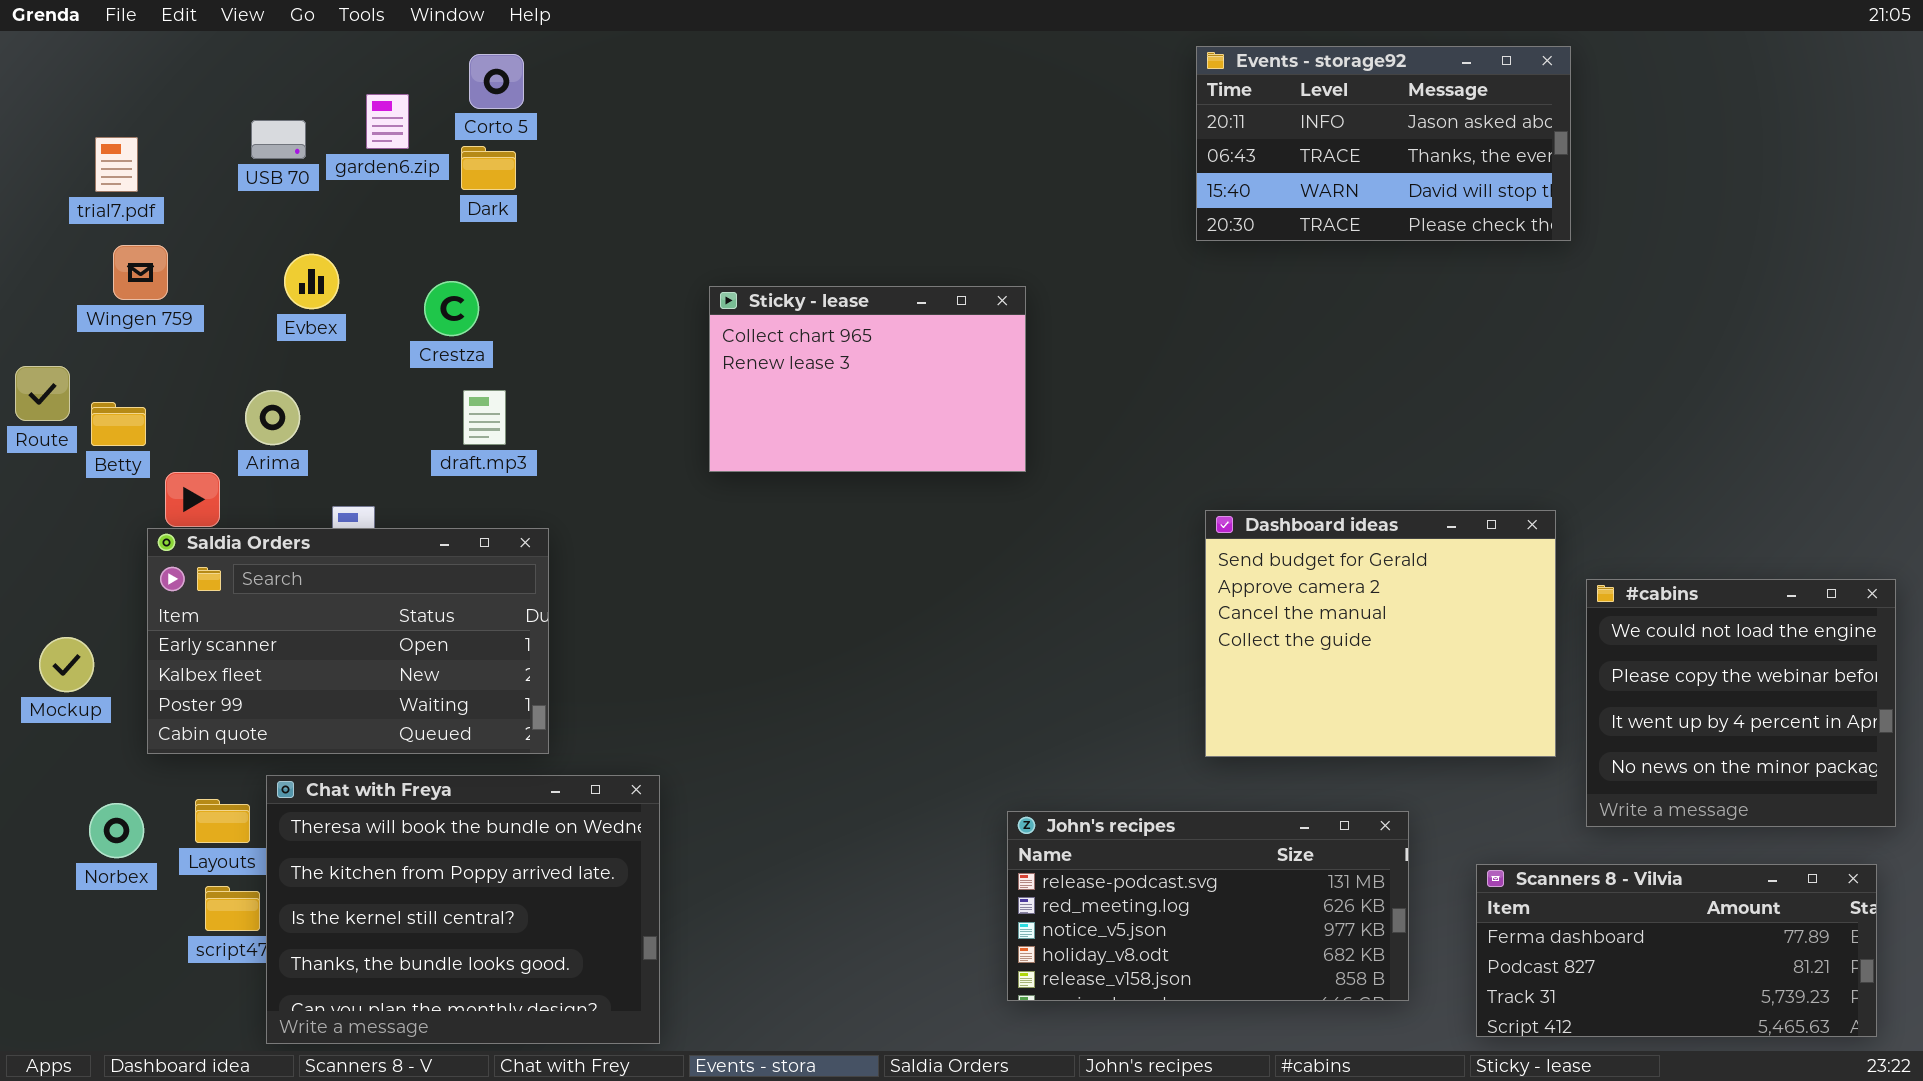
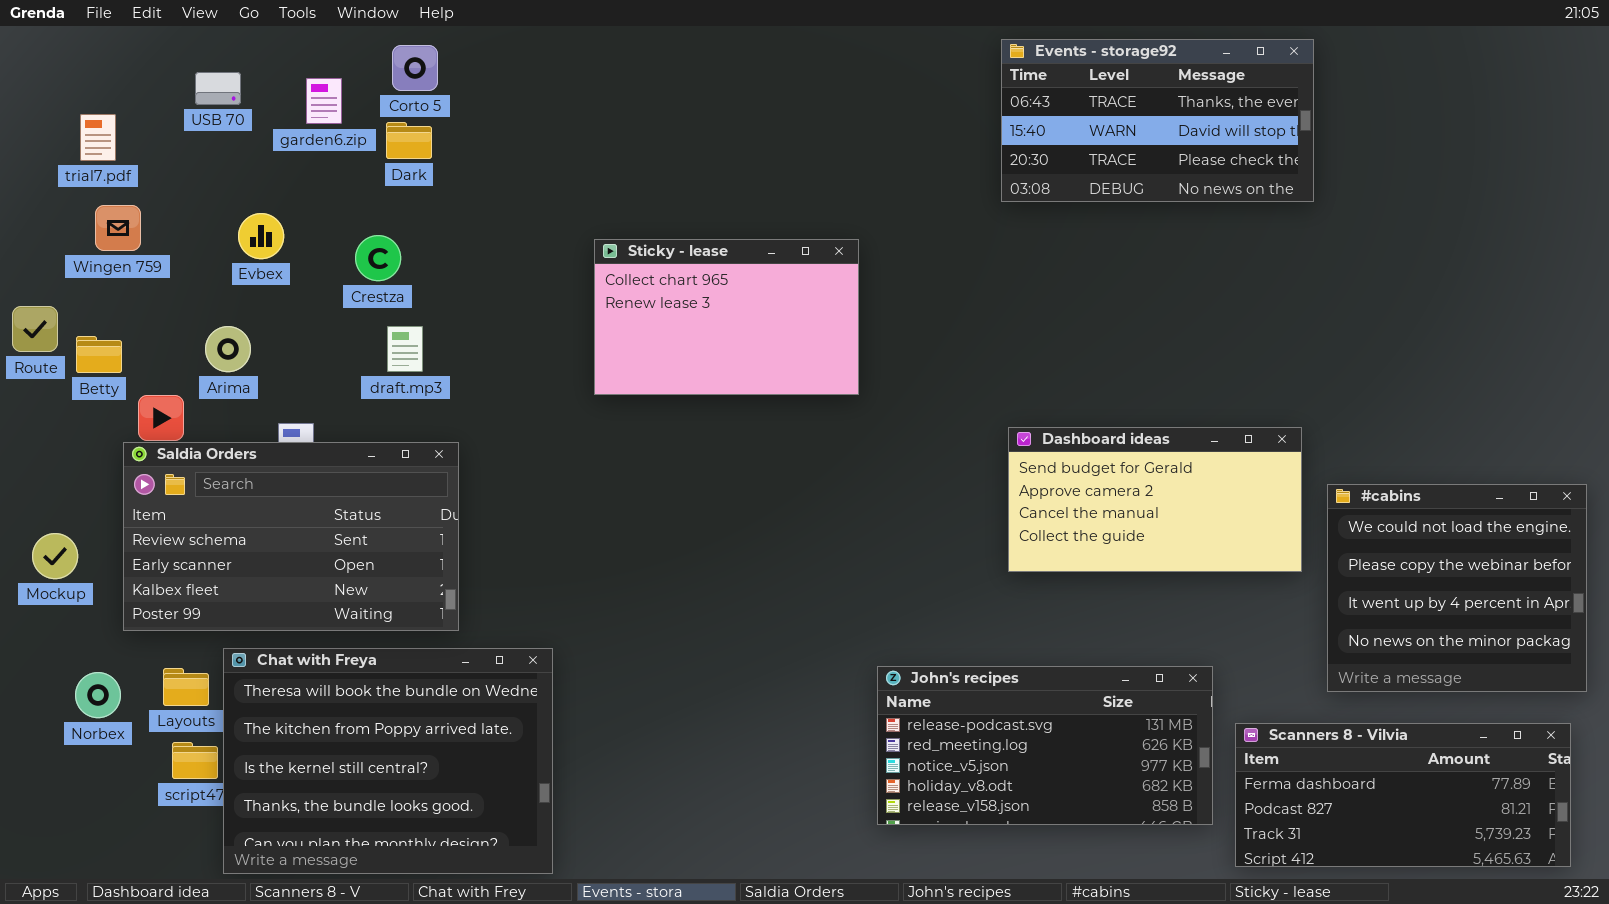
Events - storage92: [1196,46,1571,241] -> [1001,39,1314,202], scrolled down 1 row
USB 70: [251,120,306,159] -> [195,72,241,105], moved
Dashboard ideas: [1205,510,1556,757] -> [1008,427,1302,572], resized
Saldia Orders: [147,528,549,754] -> [123,442,459,631], scrolled up 1 row
John's recipes: [1007,811,1409,1001] -> [877,666,1213,825], moved

